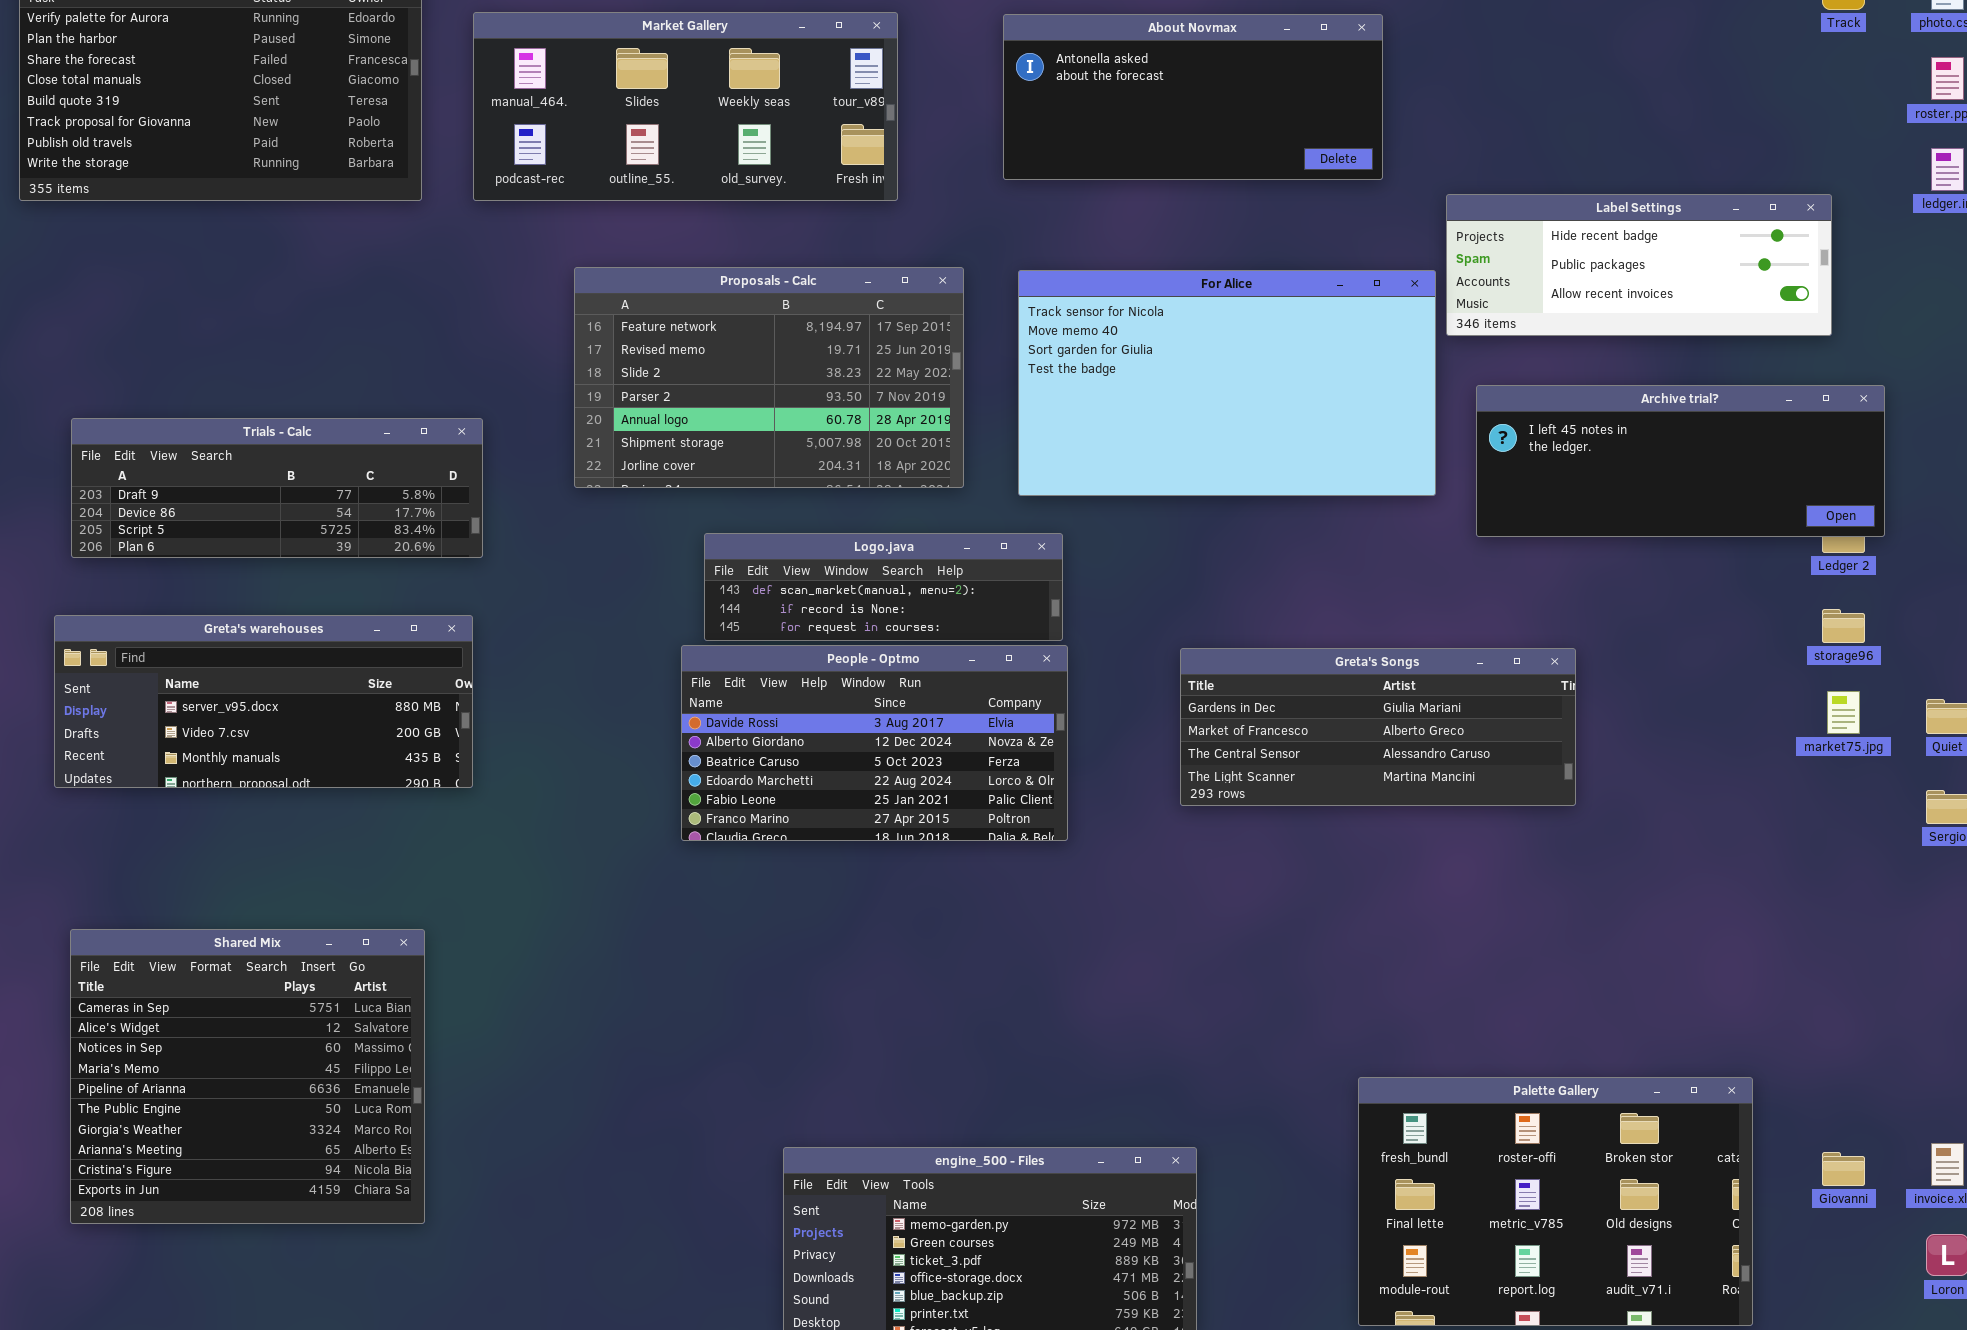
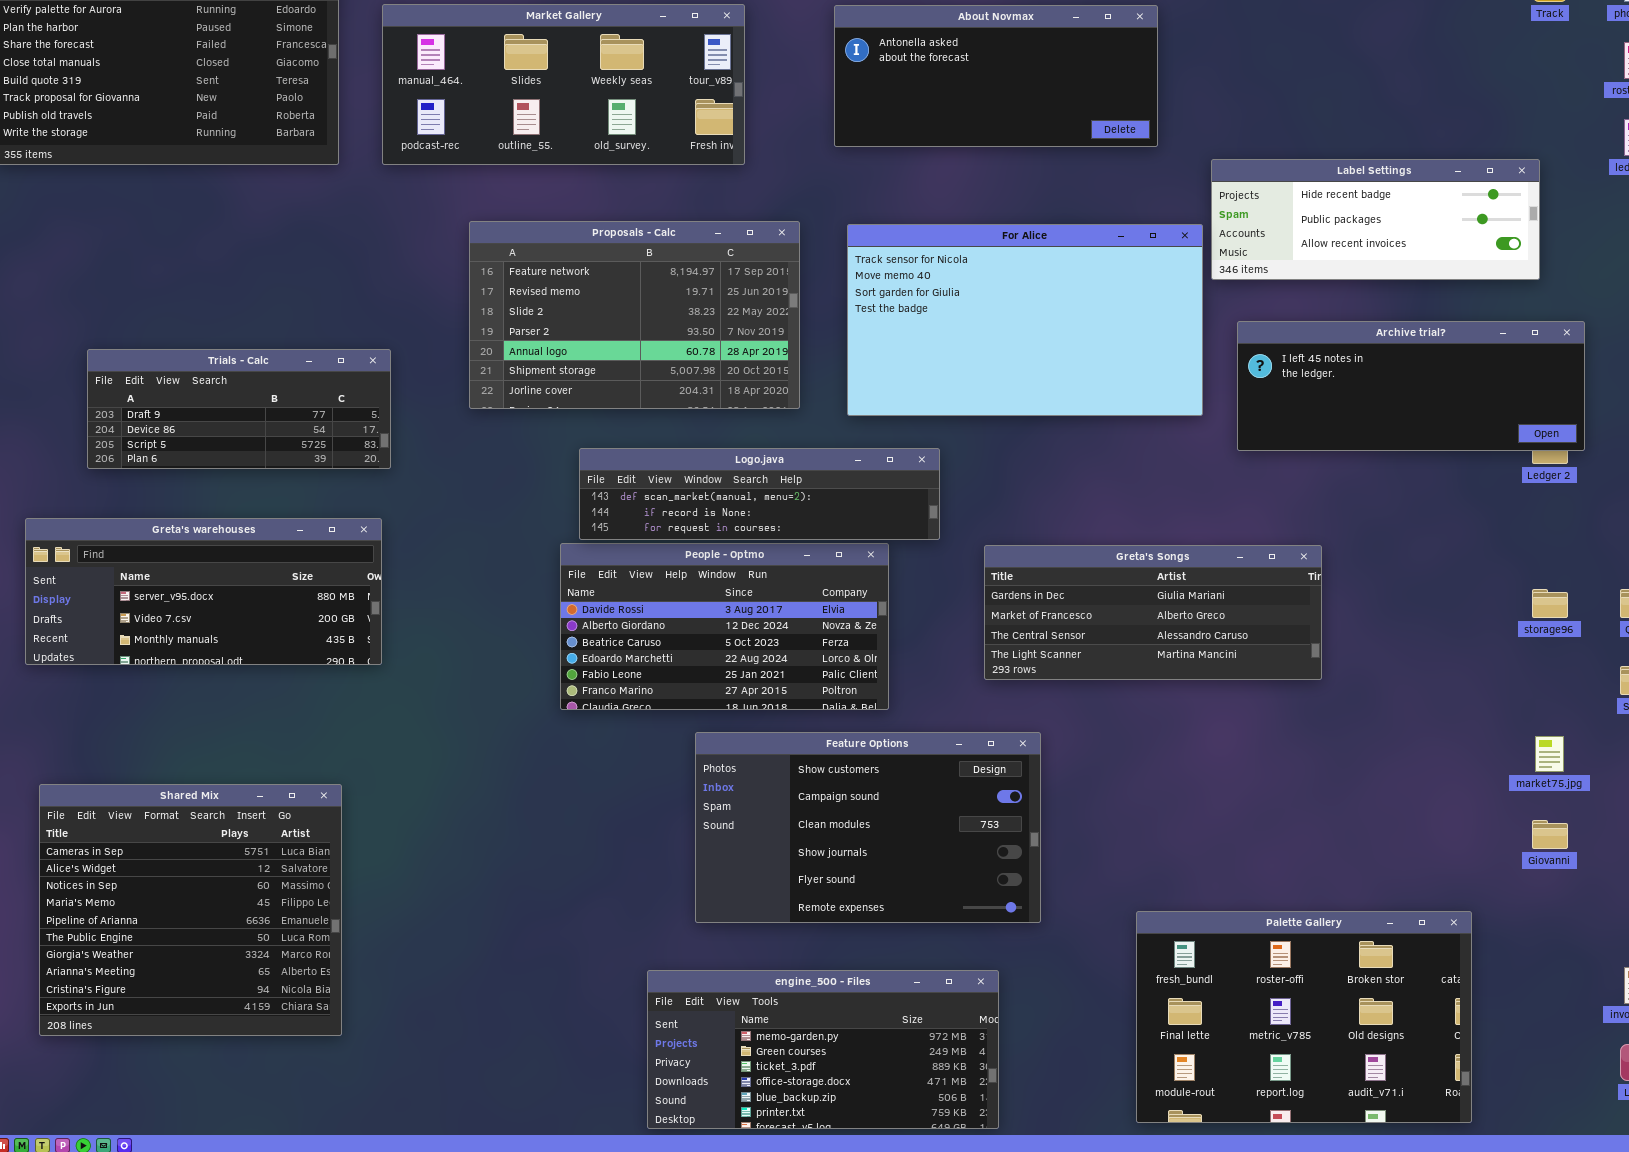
Trials - Calc: [71,418,483,558] -> [87,349,391,469], resized
Logo.java: [704,533,1063,641] -> [579,448,940,540], resized
storage96: [1822,609,1865,643] -> [1532,589,1568,618], moved
market75.jpg: [1827,691,1860,734] -> [1535,736,1564,772], moved
Feature Options: none -> [695,732,1041,923], opened
Giovanni: [1822,1152,1865,1186] -> [1532,820,1568,849], moved

